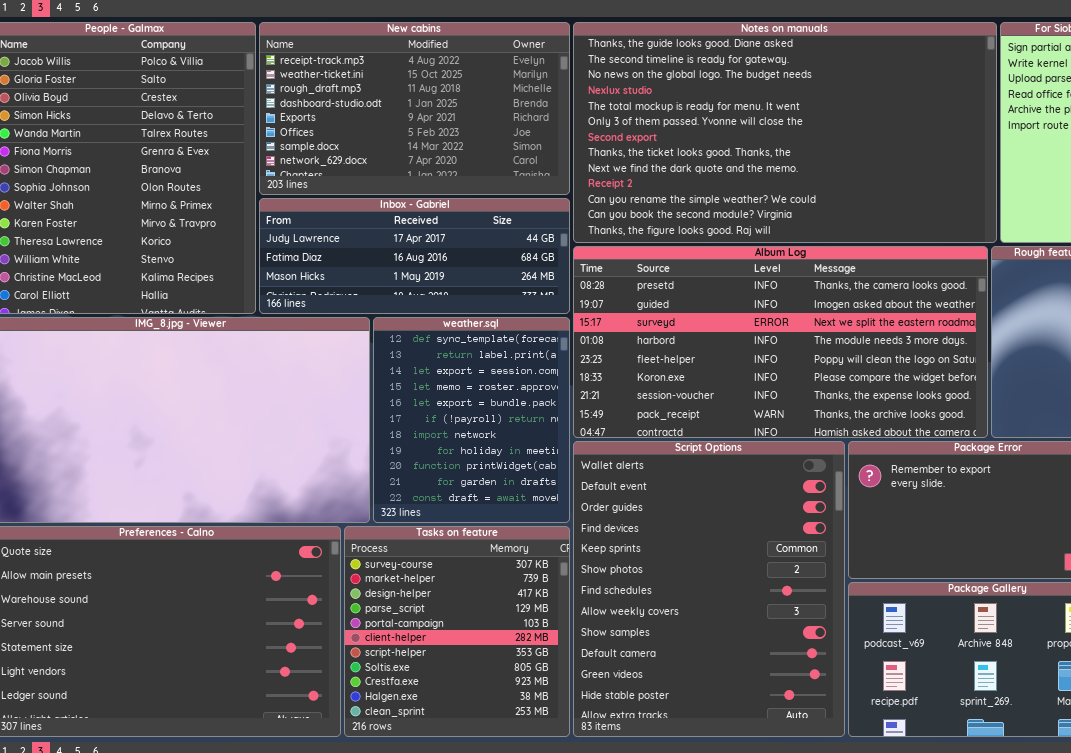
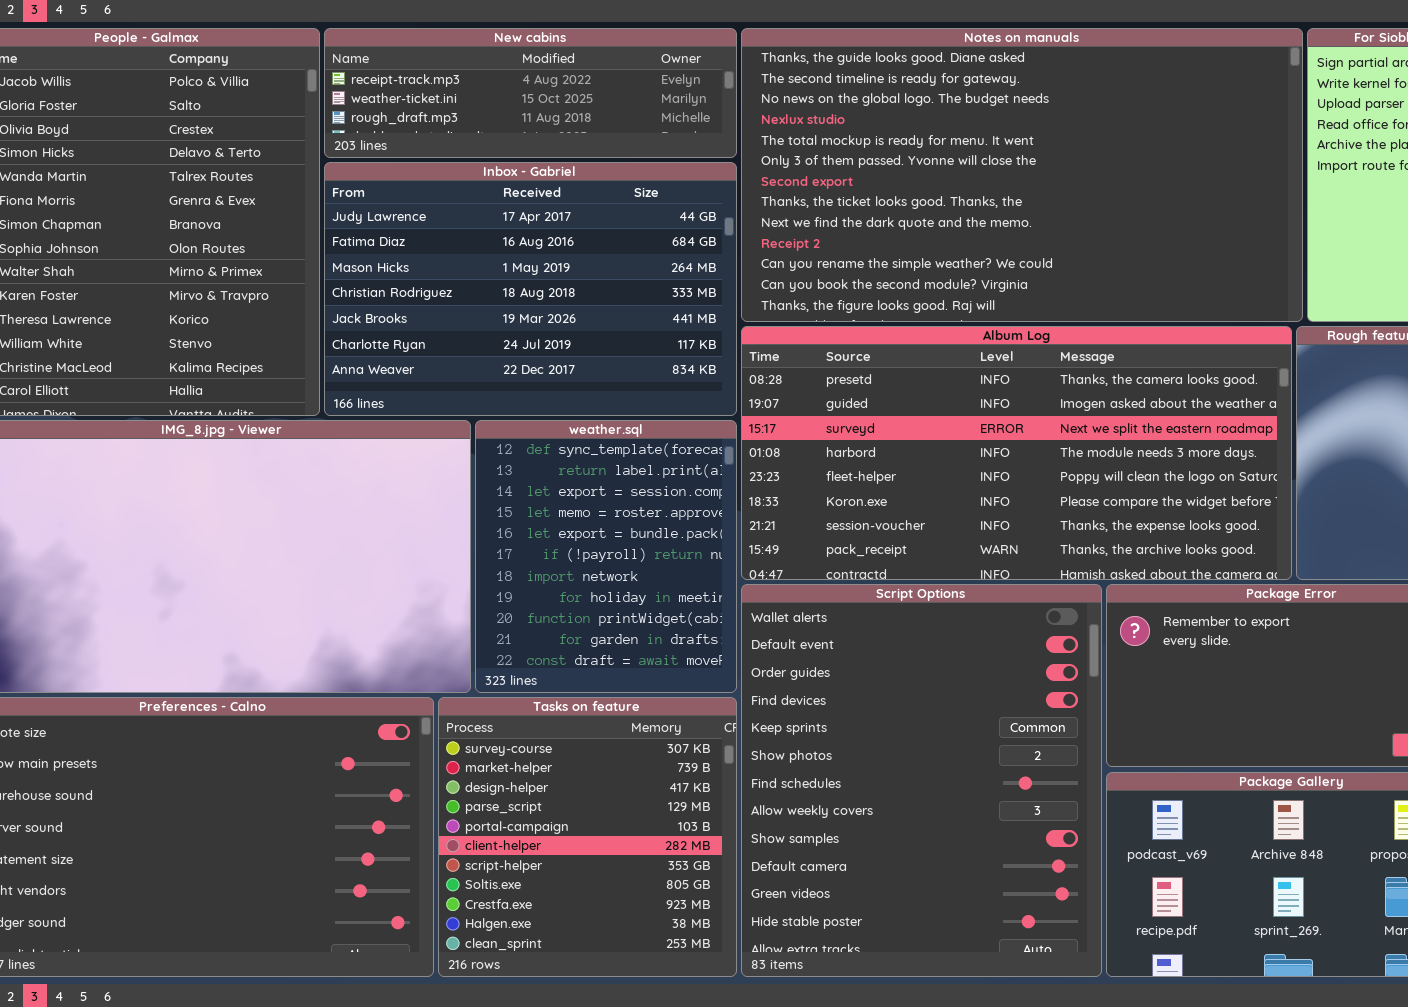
New cabins: [259,22,570,195] -> [324,28,737,158], resized
Inbox - Gabriel: [259,198,570,314] -> [324,162,737,416], resized

